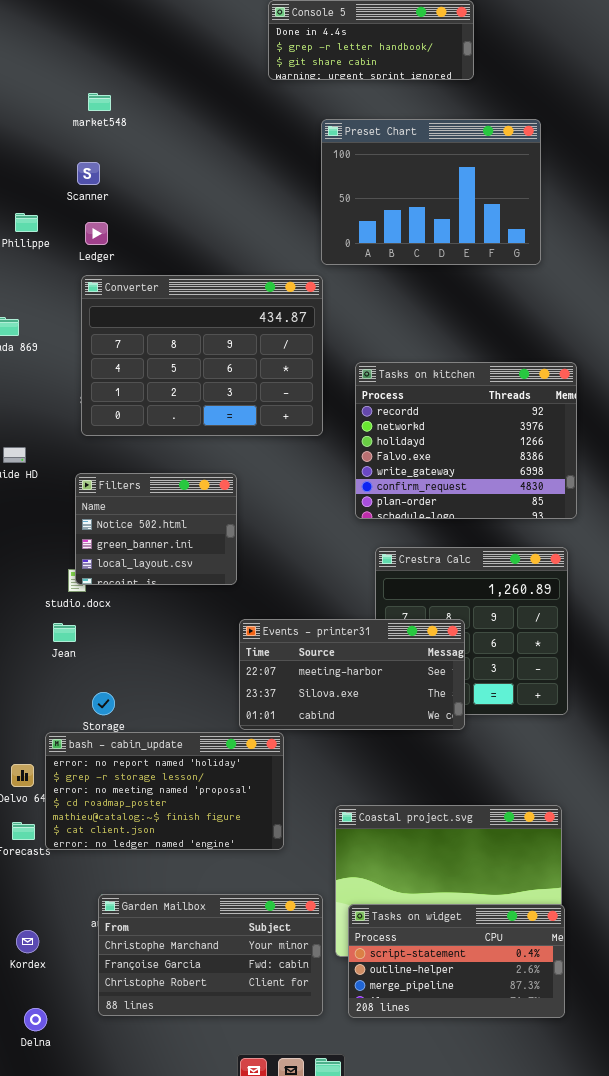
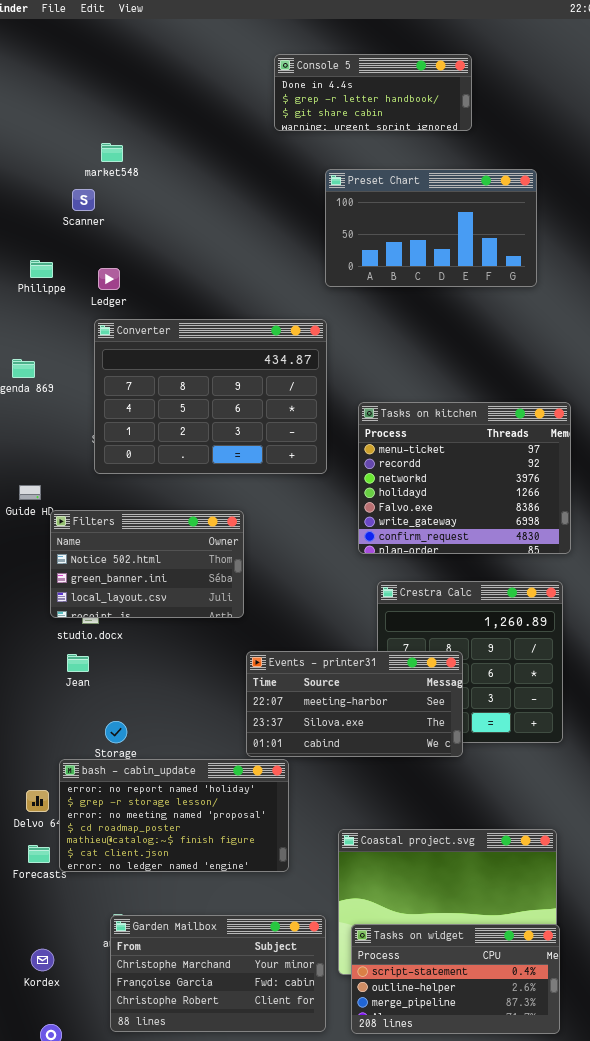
Preset Chart: [321,119,541,265] -> [325,169,537,287], resized
Scanner: [77,162,100,185] -> [72,189,95,211], moved
Tasks on kitchen: [355,362,577,519] -> [358,402,571,554], scrolled up 1 row
Filters: [75,473,237,585] -> [50,510,244,618], resized

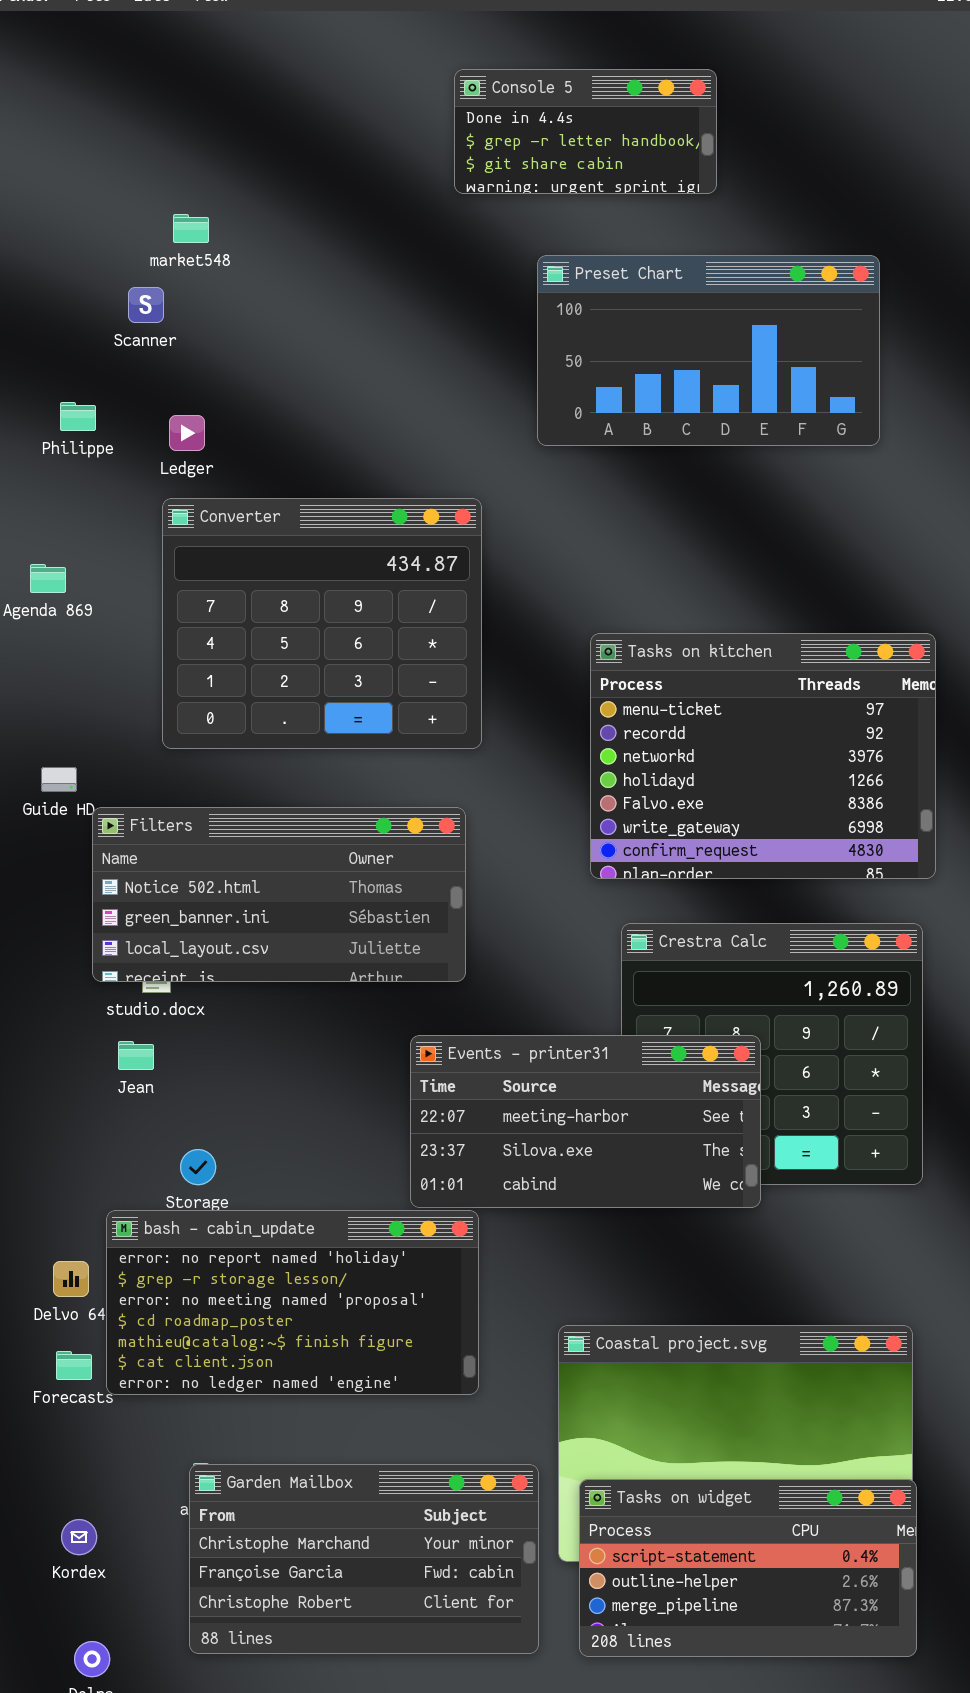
Console 5: [274,54,472,131] -> [454,69,717,194], resized
Converter: [94,319,327,474] -> [162,498,482,749], resized
Filters: [50,510,244,618] -> [92,807,466,982], resized

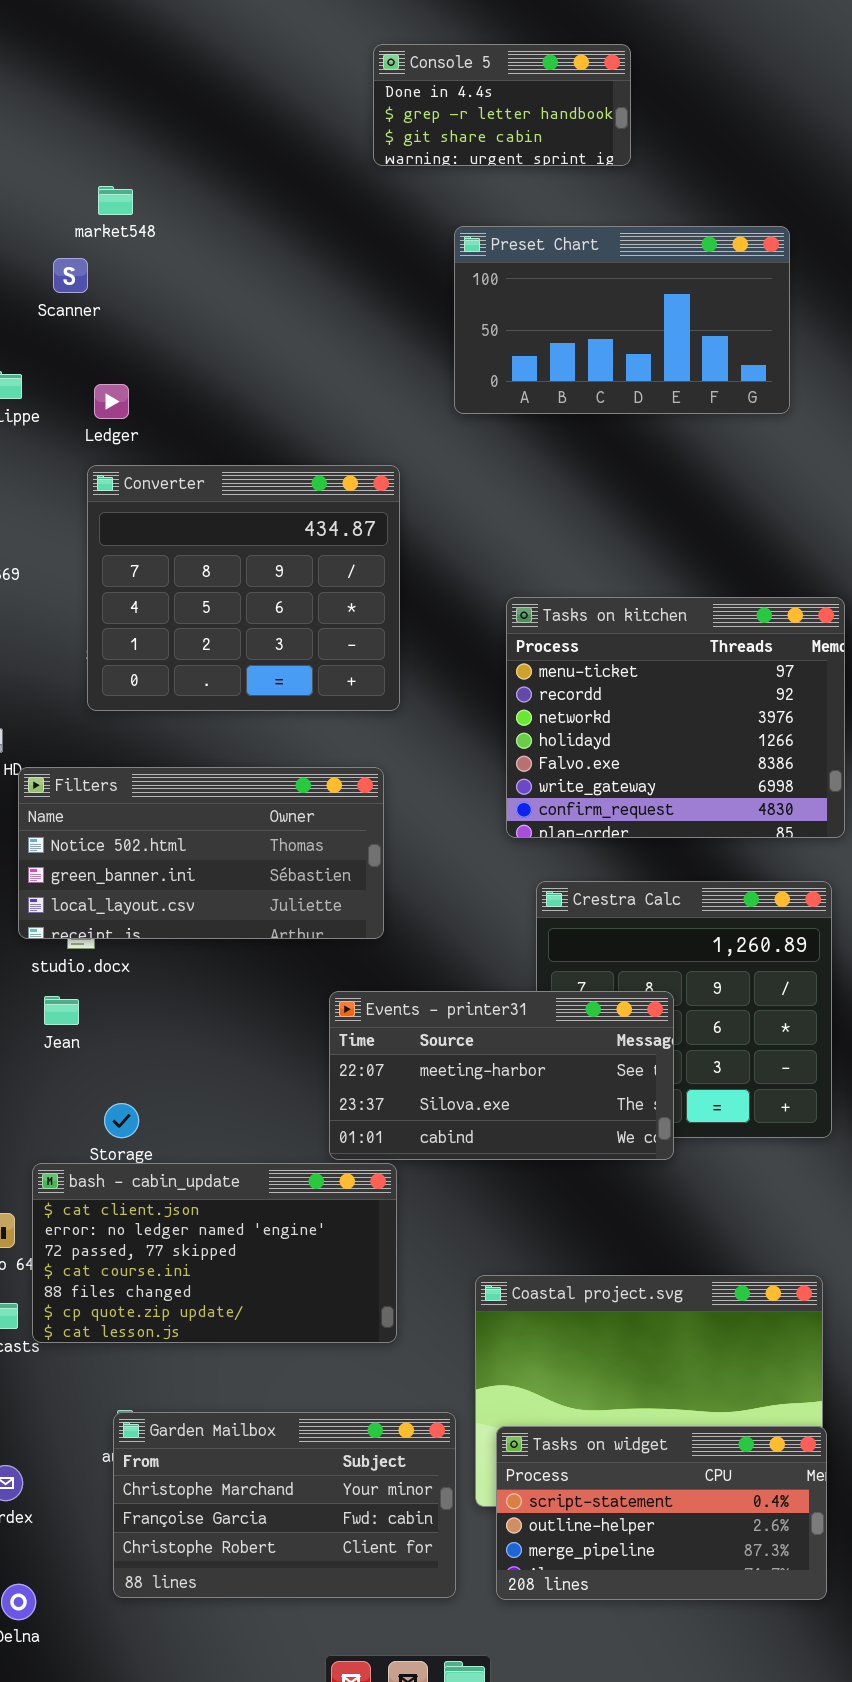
bash - cabin_update: [106,1210,479,1395] -> [32,1163,397,1343], scrolled down 5 rows

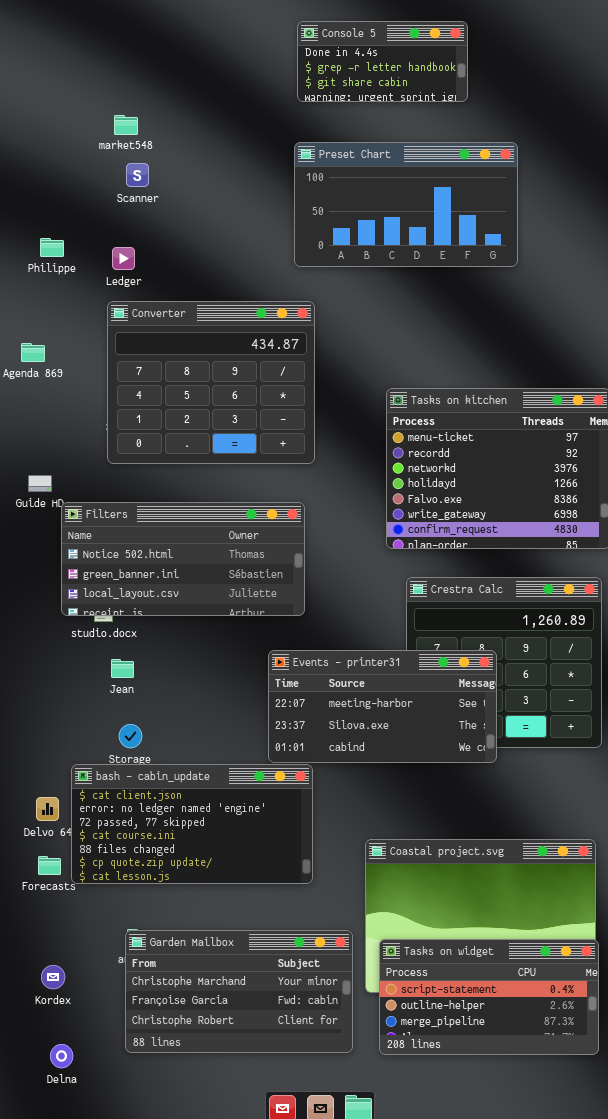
Preset Chart: [454,226,790,414] -> [294,142,518,267], moved
Scanner: [53,258,88,293] -> [126,163,149,187], moved
Jean: [44,996,79,1025] -> [111,659,134,678], moved

